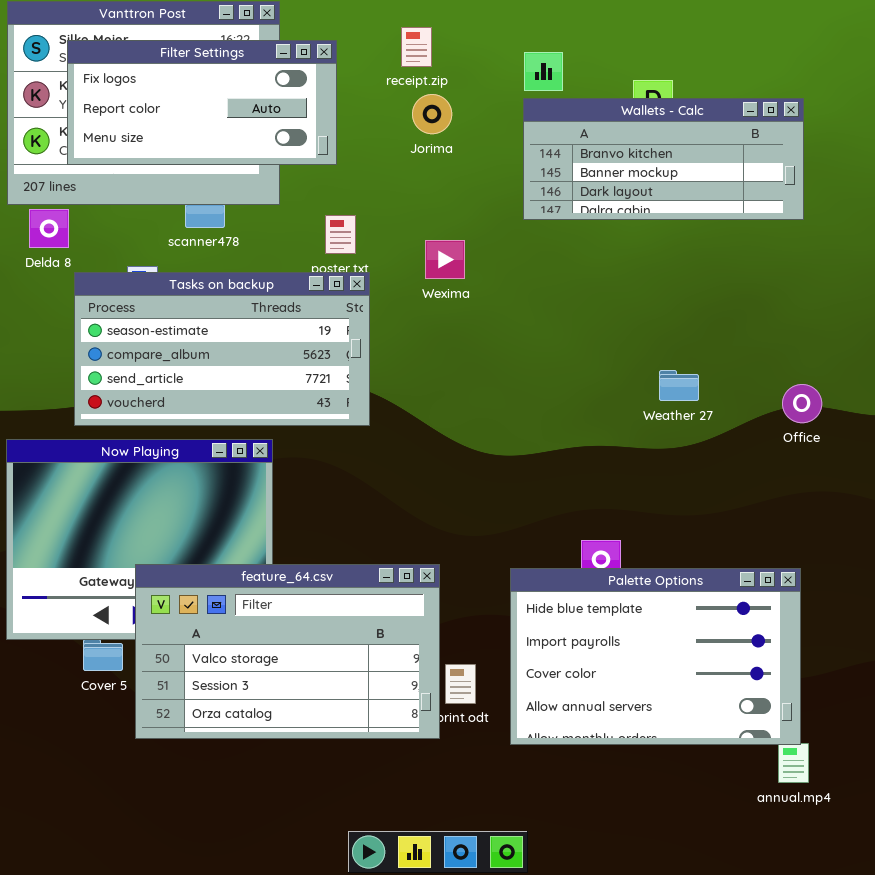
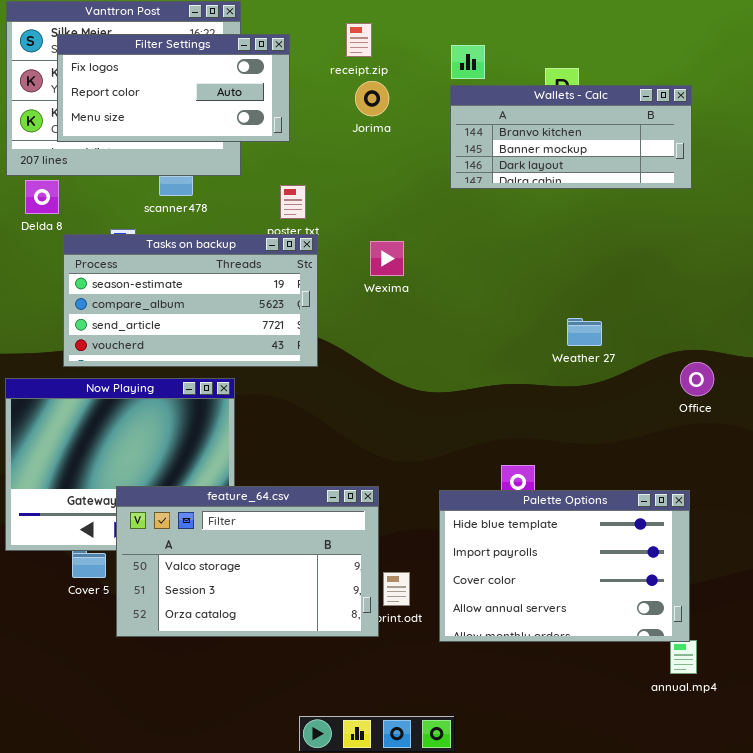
Wexima: [425,240,465,279] -> [370,241,404,276], moved
Office: [782,384,822,423] -> [680,362,714,396], moved

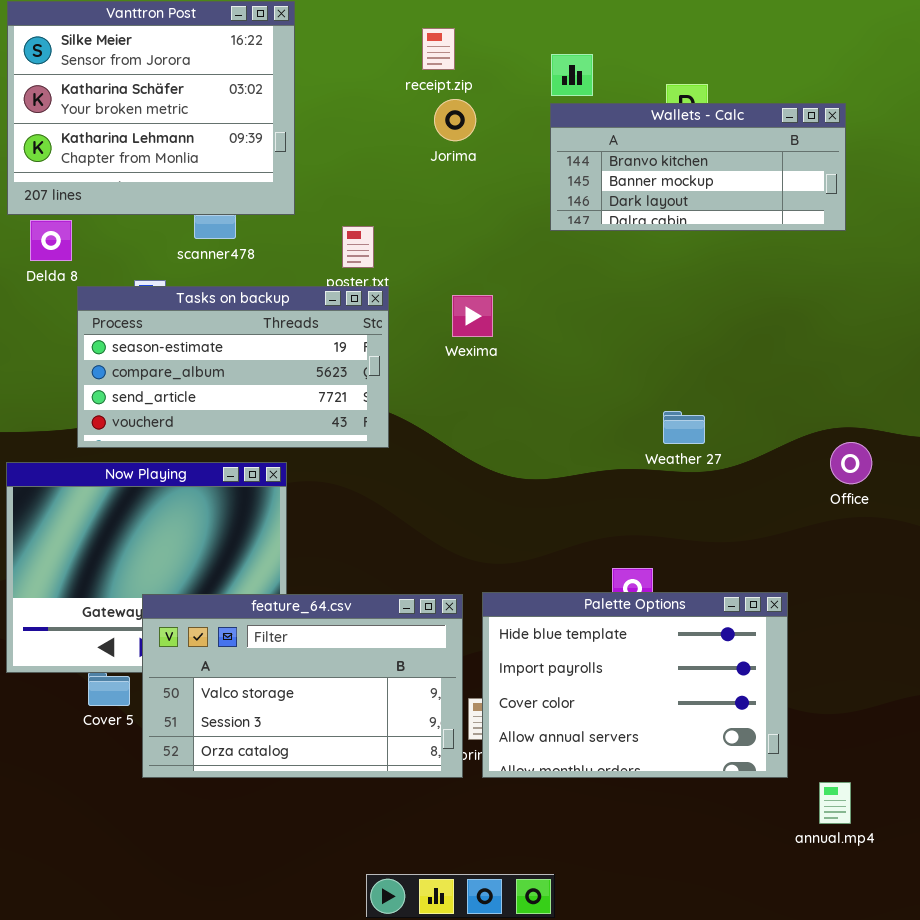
Filter Settings: [57,34,290,142] -> none, closed
Weather 27: [567,318,602,346] -> [663,411,705,444], moved
Palette Options: [439,490,690,642] -> [482,592,788,778], moved

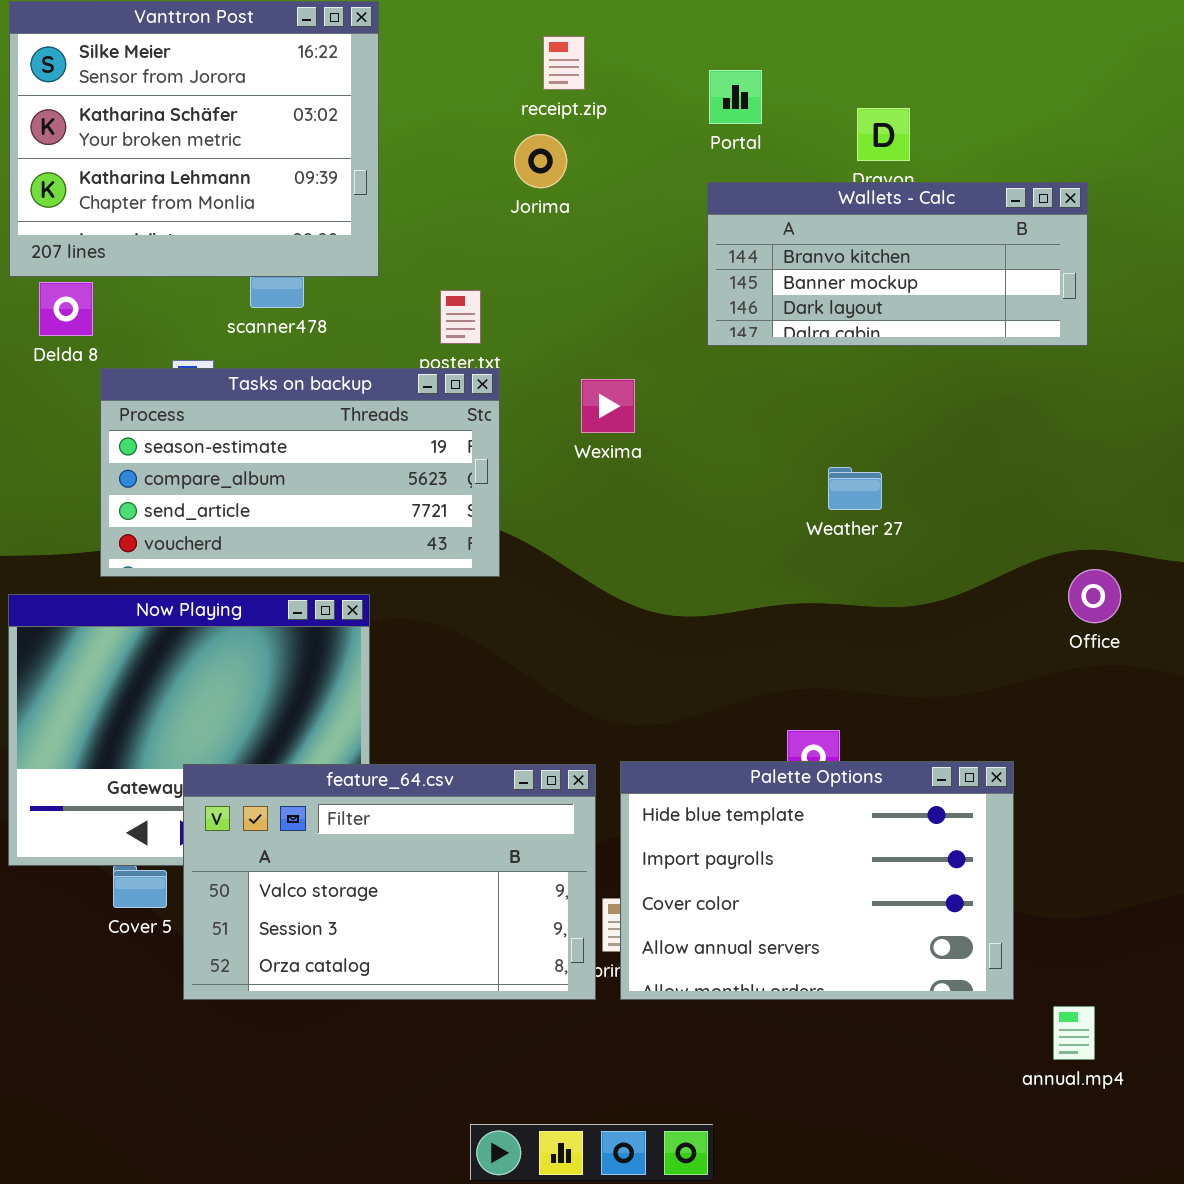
Jorima: [434,99,476,141] -> [514,134,567,188], moved
Wallets - Calc: [550,103,846,231] -> [707,182,1088,346], moved
Weather 27: [663,411,705,444] -> [828,467,882,510], moved

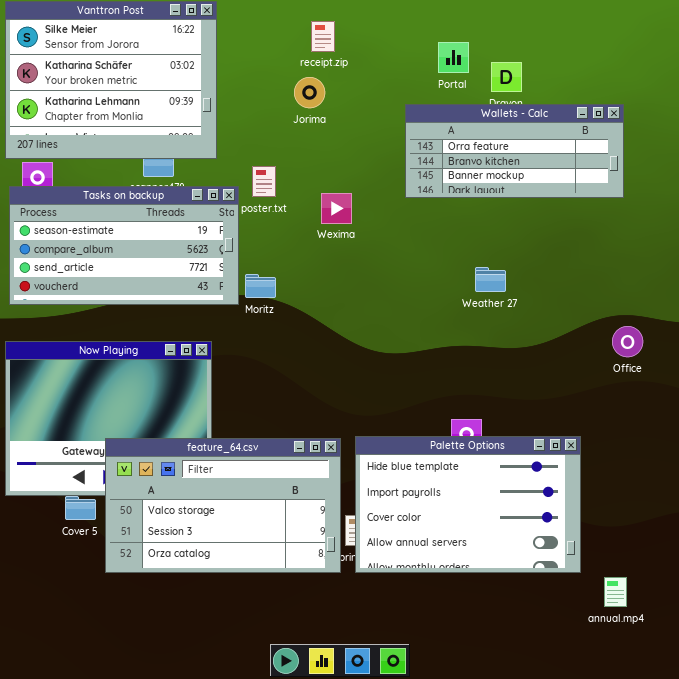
Portal: [709,70,762,124] -> [438,42,469,73], moved
Wallets - Calc: [707,182,1088,346] -> [405,104,624,198], scrolled up 1 row
Tasks on backup: [100,368,500,577] -> [9,186,239,305], moved
Wexima: [581,379,635,433] -> [321,193,352,224], moved

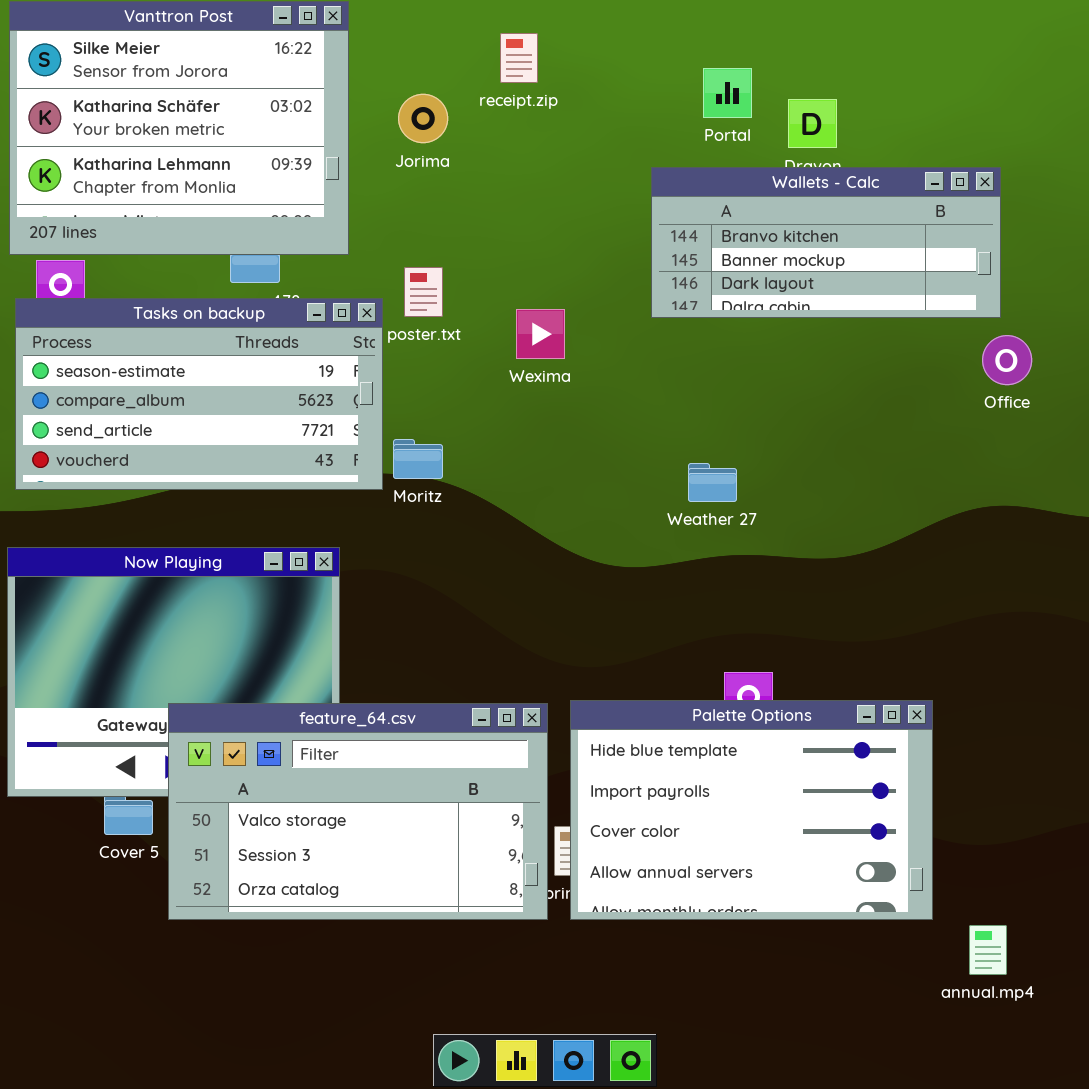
Jorima: [294,77,325,108] -> [398,94,448,143], moved
Wallets - Calc: [405,104,624,198] -> [651,167,1001,318], scrolled down 1 row
Weather 27: [475,267,506,292] -> [688,463,737,502], moved
Office: [612,326,643,357] -> [982,335,1032,385], moved

